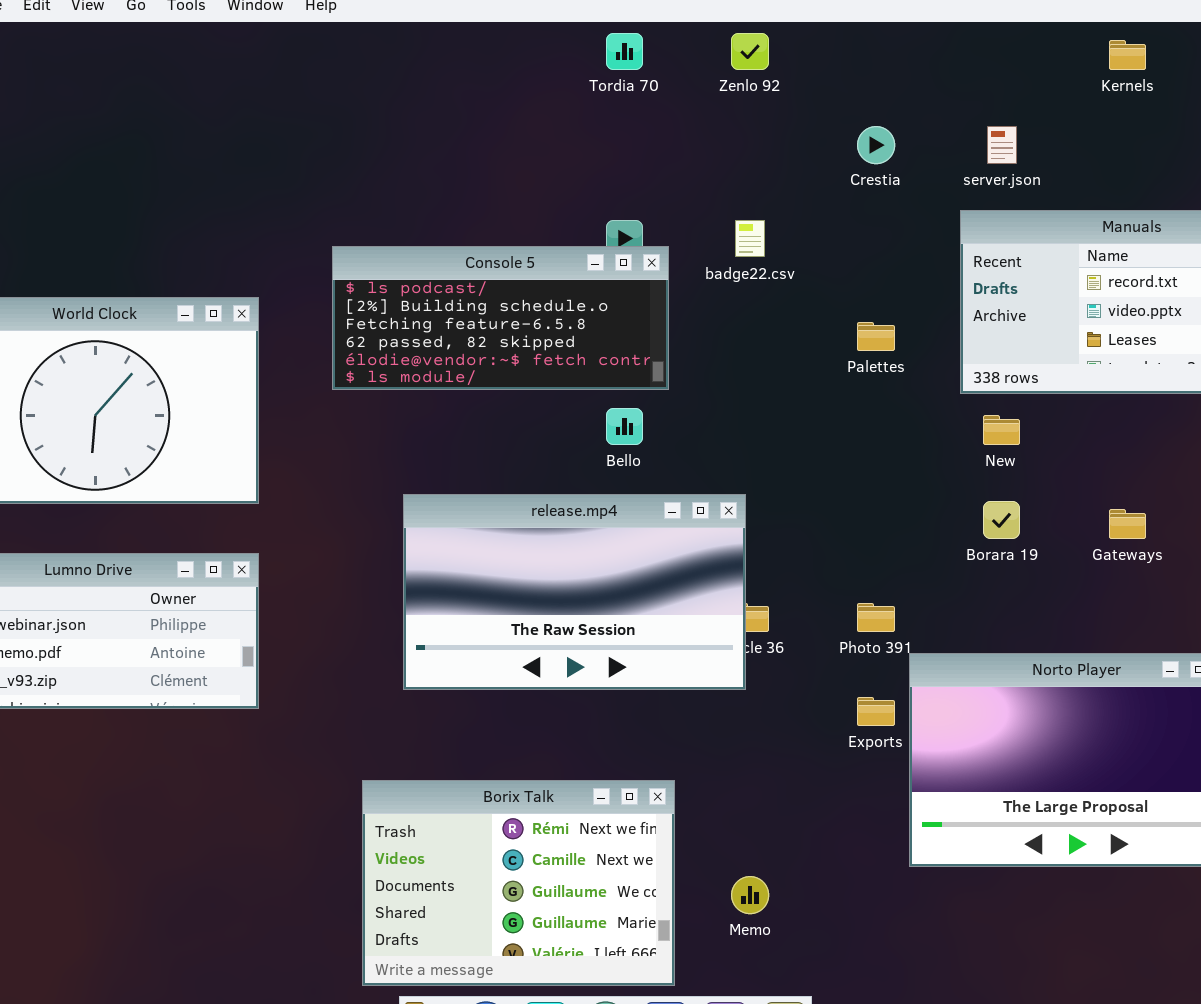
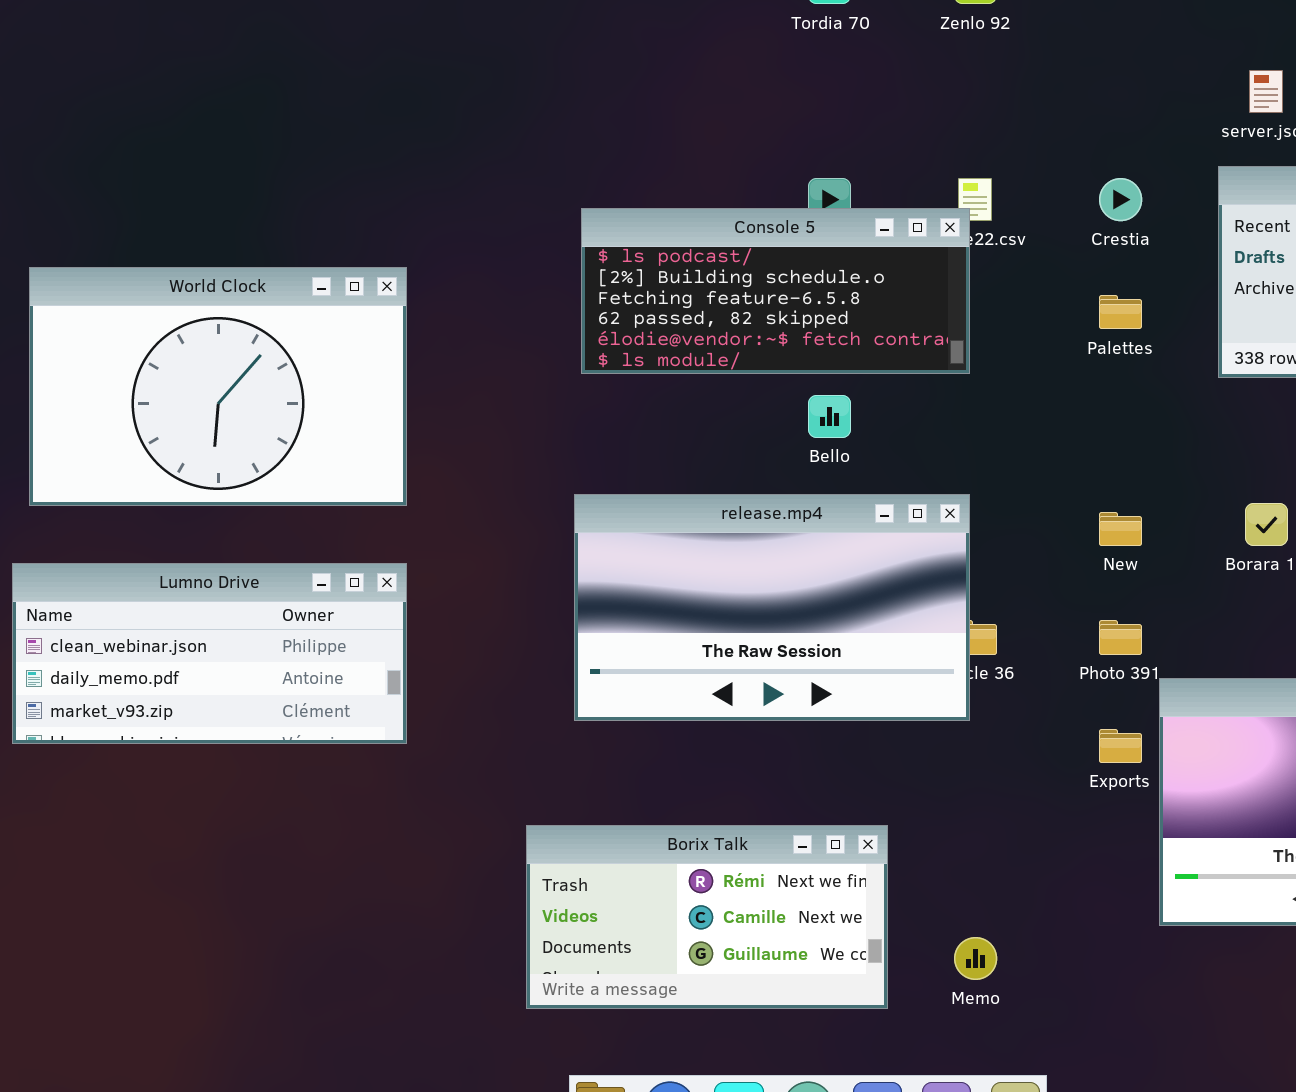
Crestia: [857,126,895,164] -> [1099,178,1142,221], moved
Console 5: [332,246,669,390] -> [581,208,970,374], moved
New: [983,415,1020,445] -> [1099,512,1142,546], moved
Borix Talk: [362,780,675,986] -> [526,825,888,1009], resized

